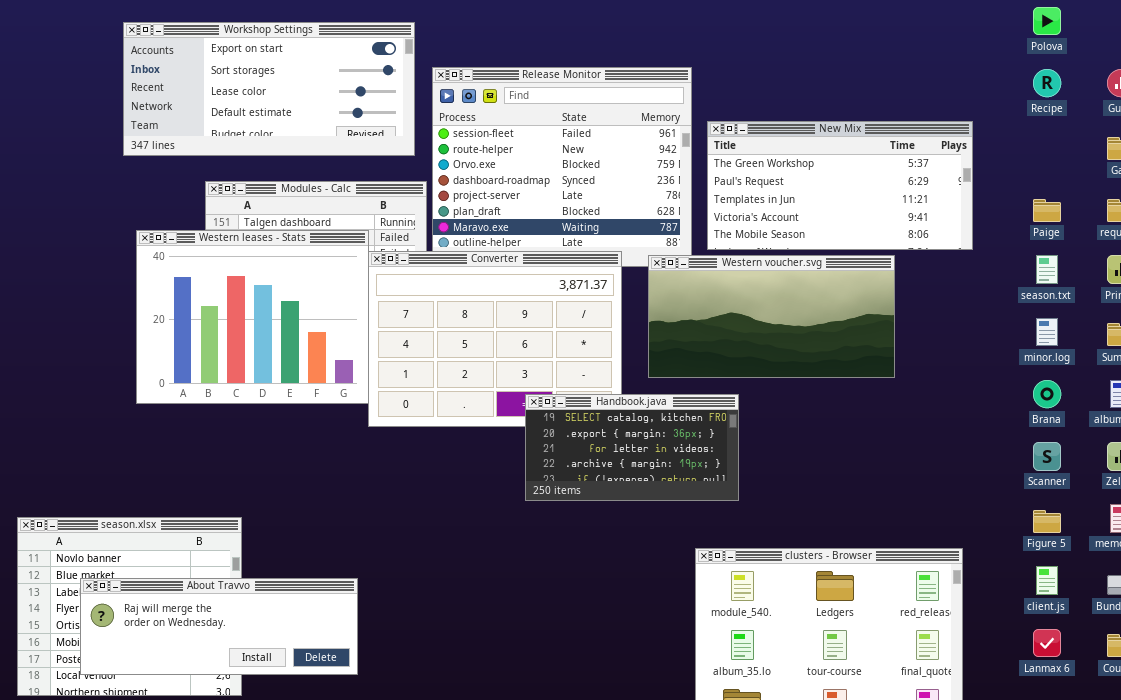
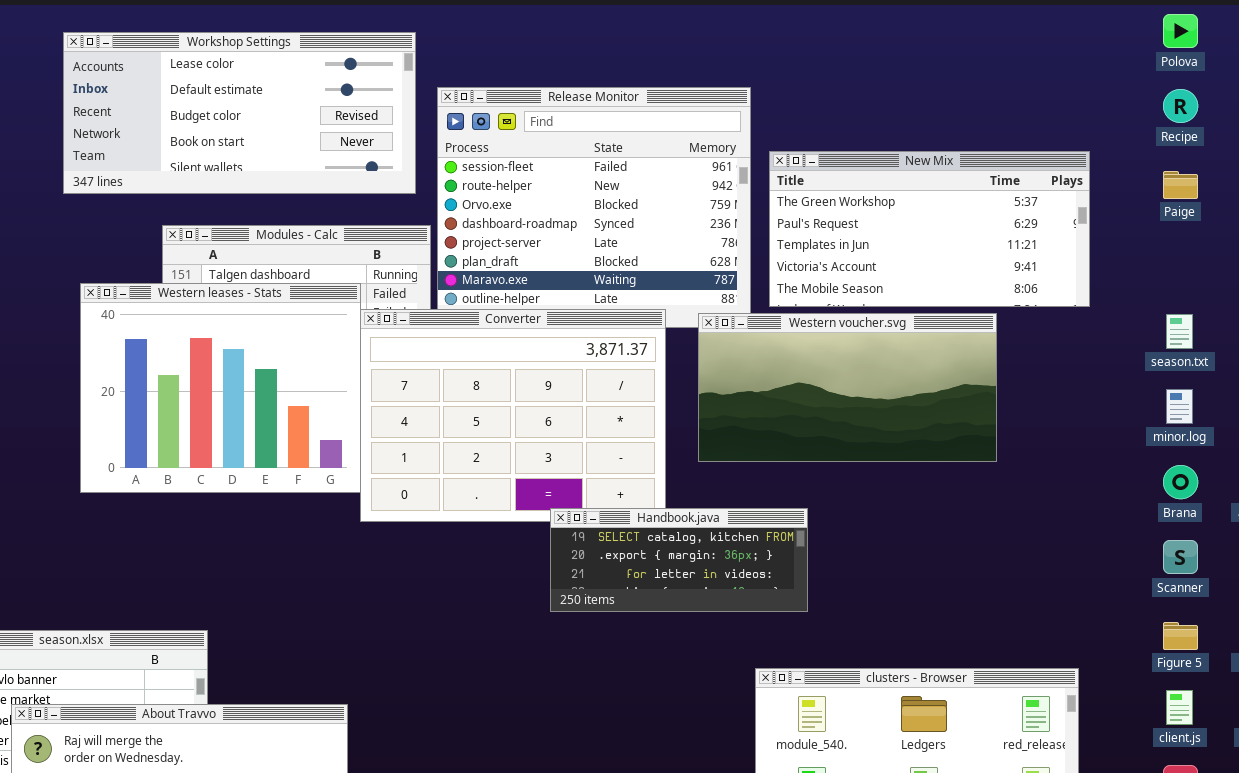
Workshop Settings: [123,22,415,156] -> [63,32,416,194], scrolled down 2 rows
Paige: [1033,199,1061,222] -> [1163,171,1198,199], moved
Handbook.java: [525,394,739,501] -> [550,508,808,612], resized

